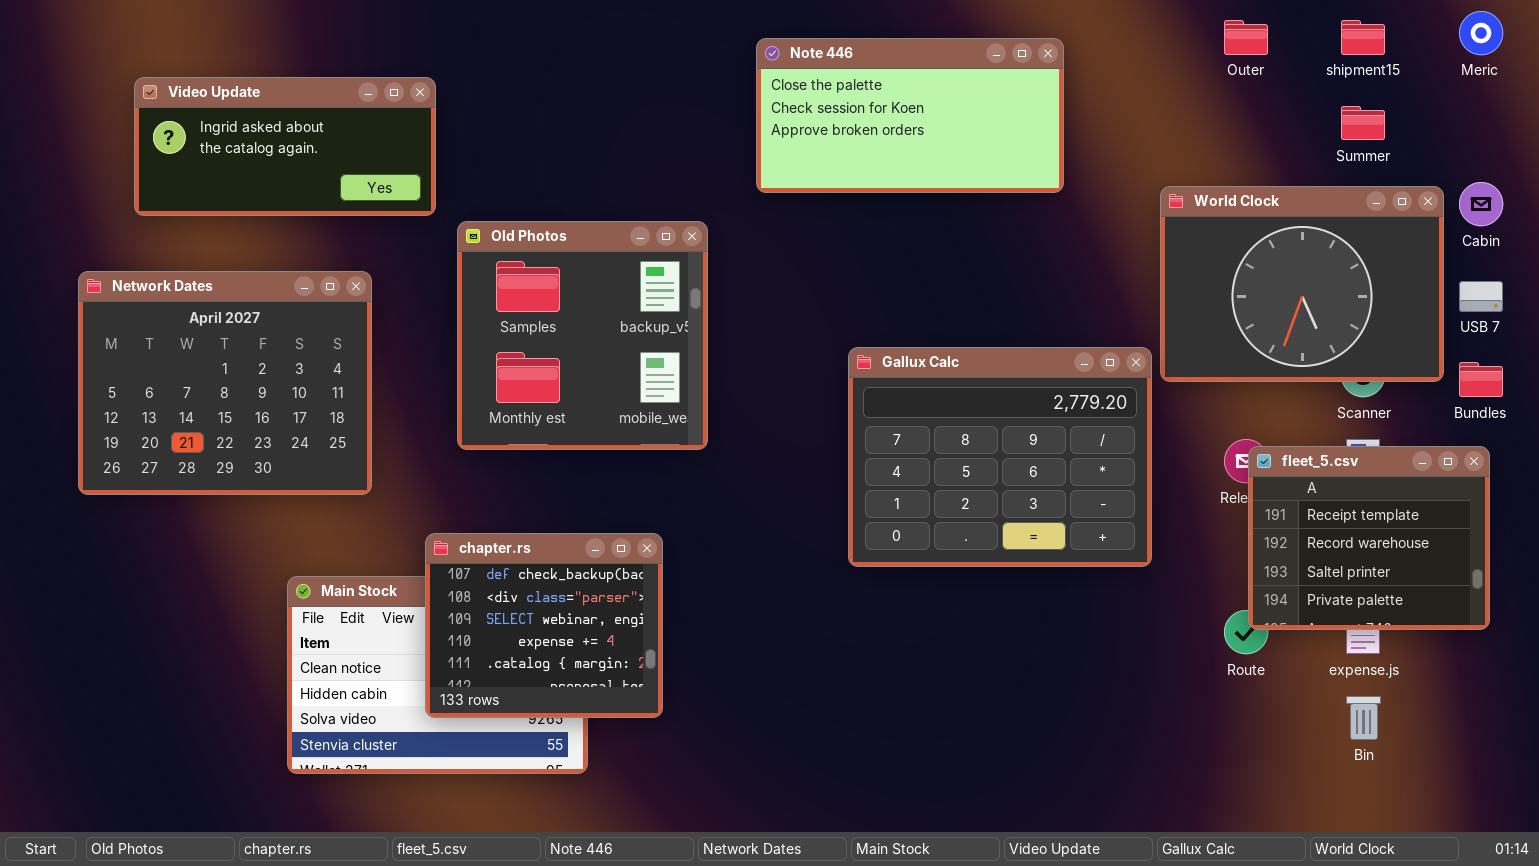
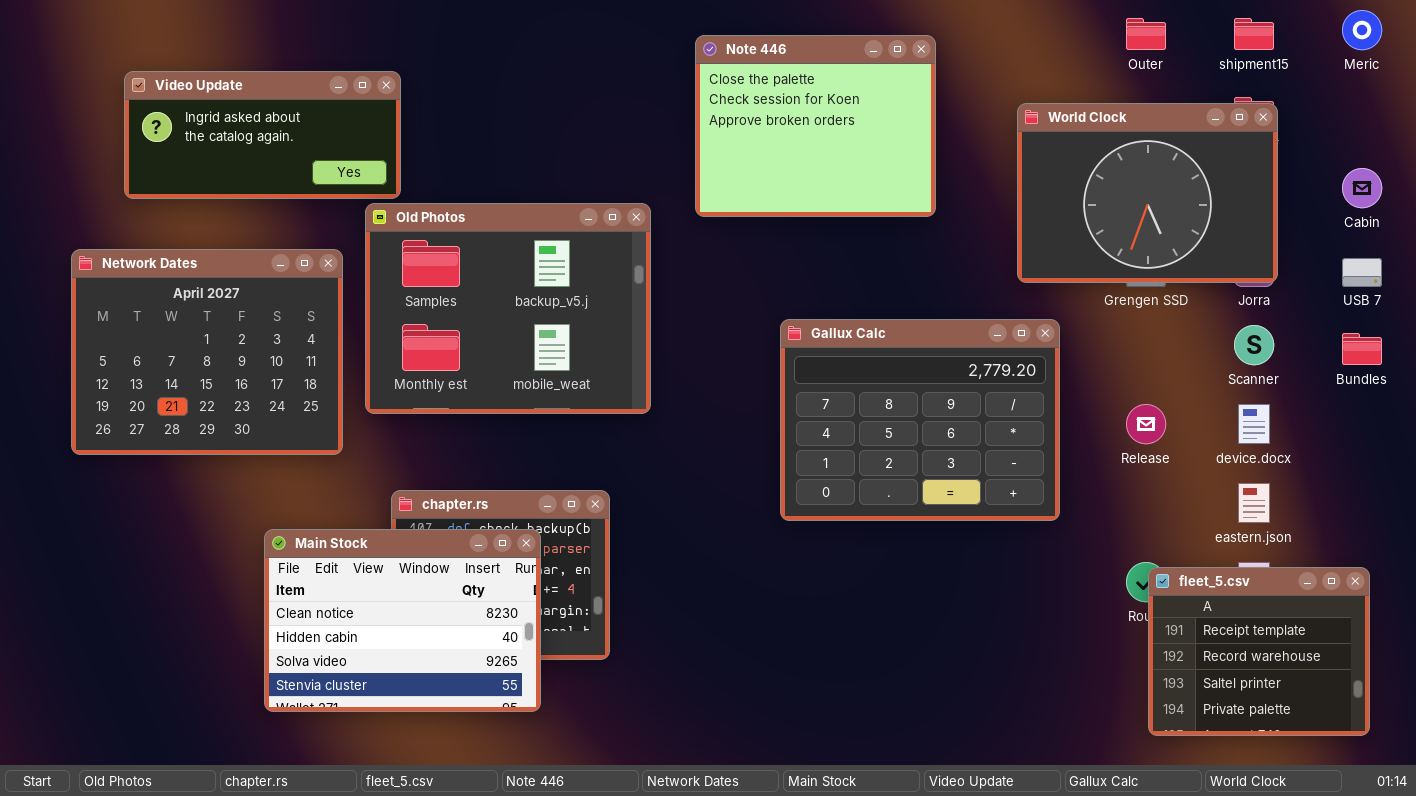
Note 446: [756,38,1064,193] -> [695,35,936,217], resized
World Clock: [1160,186,1444,382] -> [1017,103,1278,283], moved
Old Photos: [457,221,708,450] -> [365,203,651,414], resized
fleet_5.csv: [1248,446,1490,630] -> [1148,567,1370,736], moved
Main Stock: [287,576,588,774] -> [264,529,541,712], raised

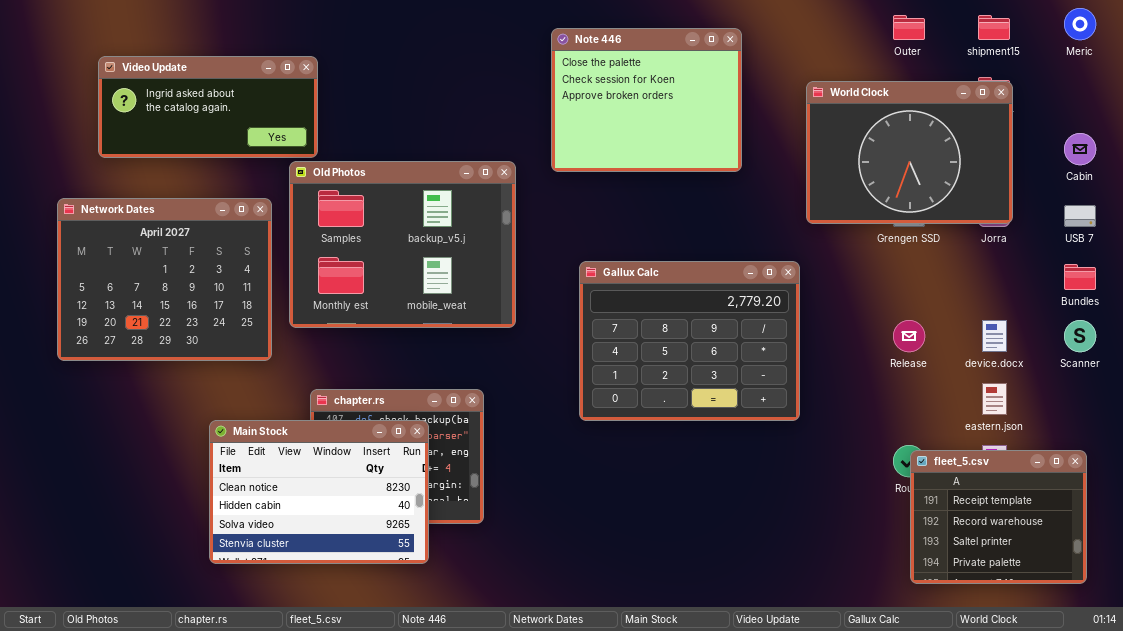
Gallux Calc: [780,319,1060,521] -> [579,261,800,421], moved
Scanner: [1234,325,1274,365] -> [1064,320,1096,352], moved

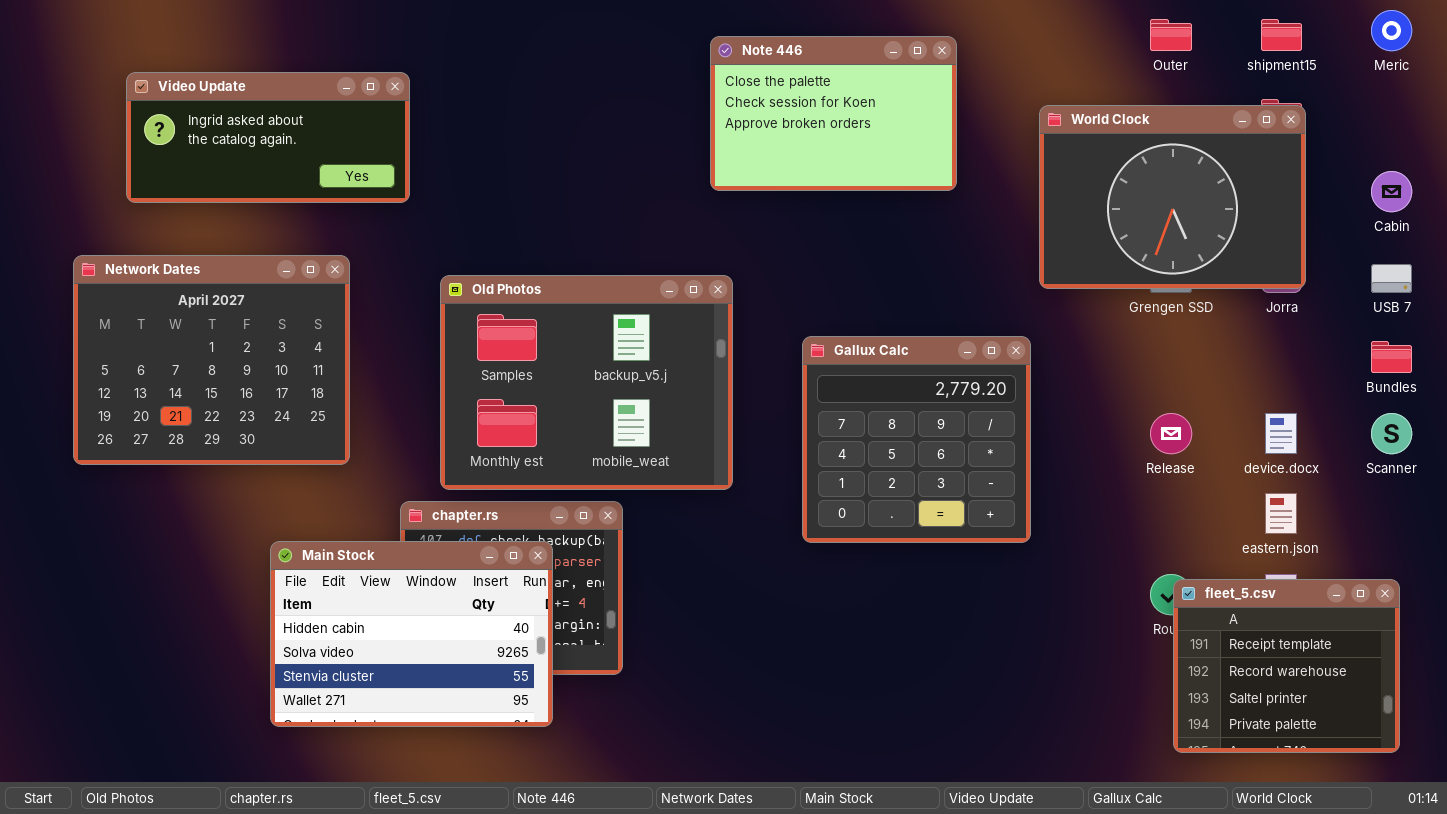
Note 446: [551,28,742,172] -> [710,36,957,191], resized
Old Photos: [289,161,516,328] -> [440,275,733,490], moved
Gallux Calc: [579,261,800,421] -> [802,336,1031,543], resized
Main Stock: [209,420,429,564] -> [270,541,553,727], scrolled down 1 row

